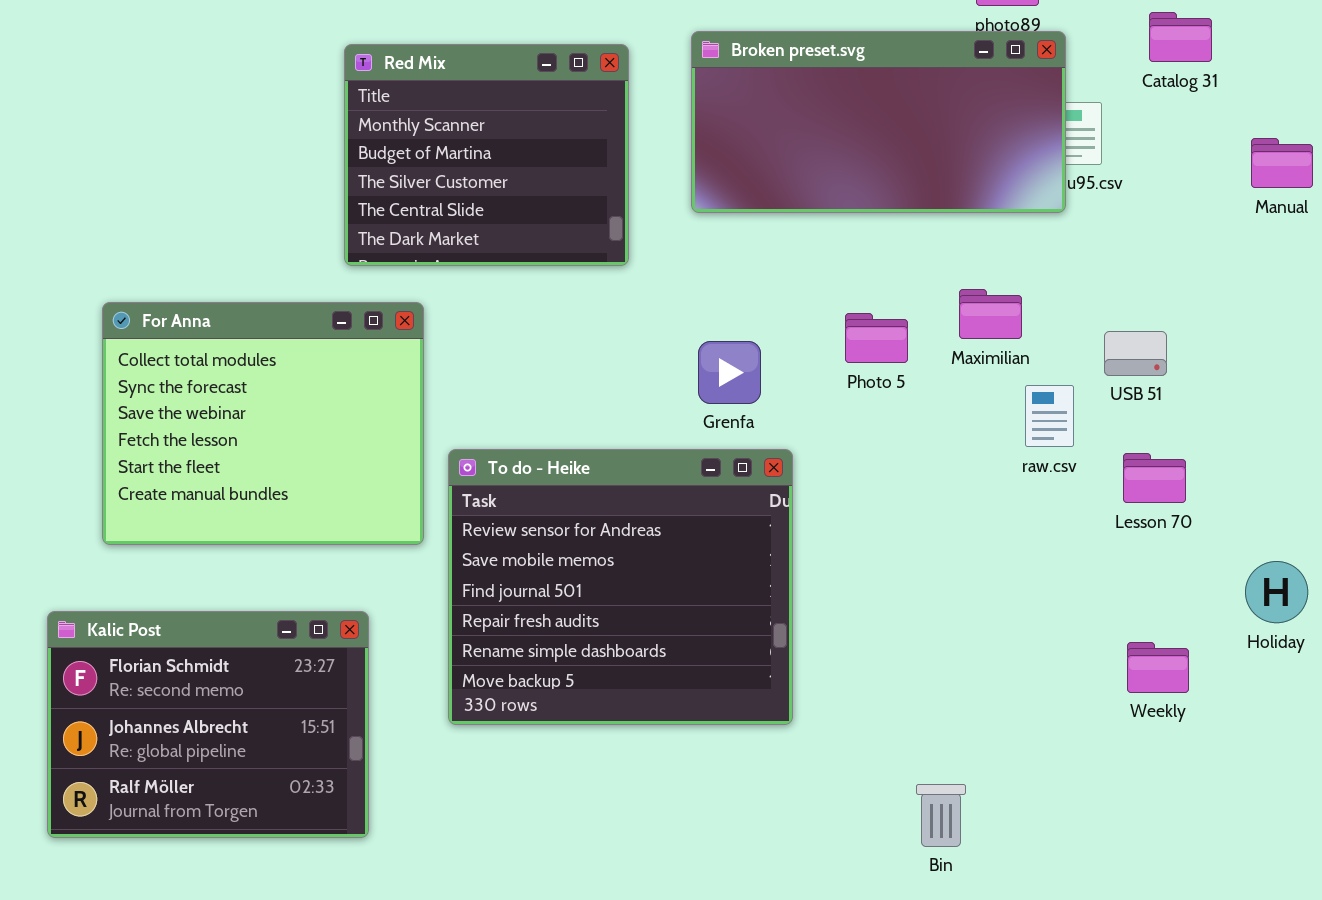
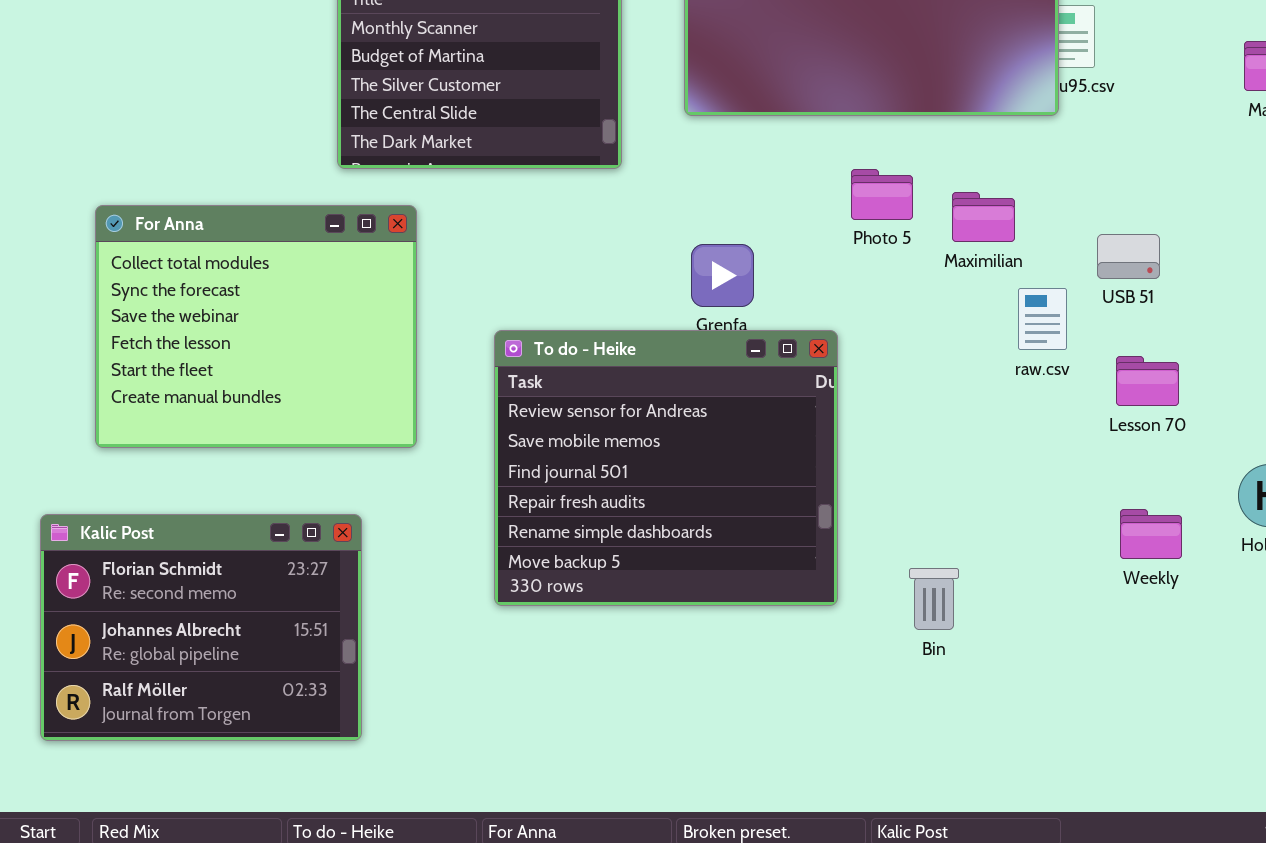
Photo 5: [845,313,908,363] -> [851,169,913,220], moved
To do - Heike: [448,449,793,725] -> [494,330,838,606], moved
Weekly: [1127,642,1189,693] -> [1120,509,1182,559], moved
Bin: [916,784,966,847] -> [909,568,959,630], moved

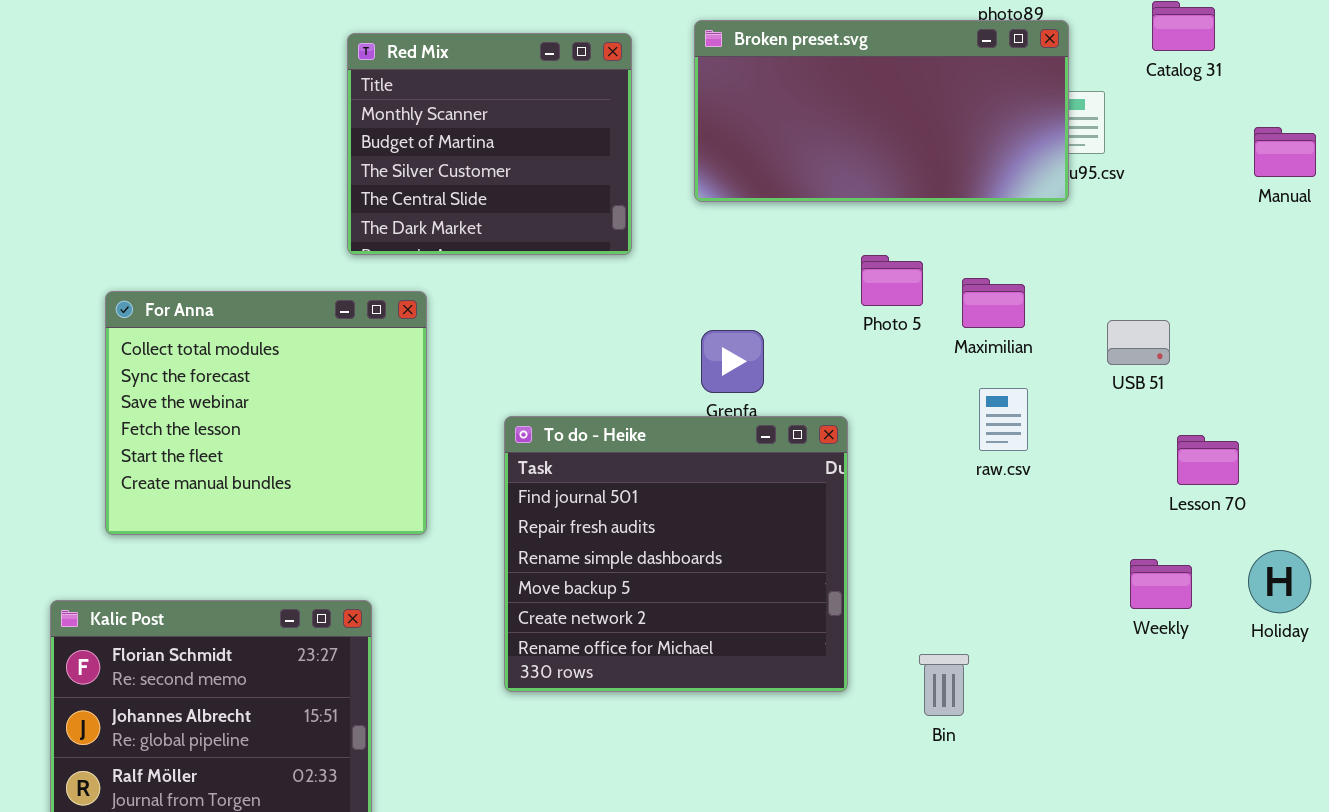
raw.csv: [1018,288,1067,350] -> [979,388,1028,451], moved
To do - Heike: [494,330,838,606] -> [504,416,848,692], scrolled down 2 rows
Lesson 70: [1116,356,1179,406] -> [1177,435,1239,485], moved
Weekly: [1120,509,1182,559] -> [1130,559,1192,609], moved

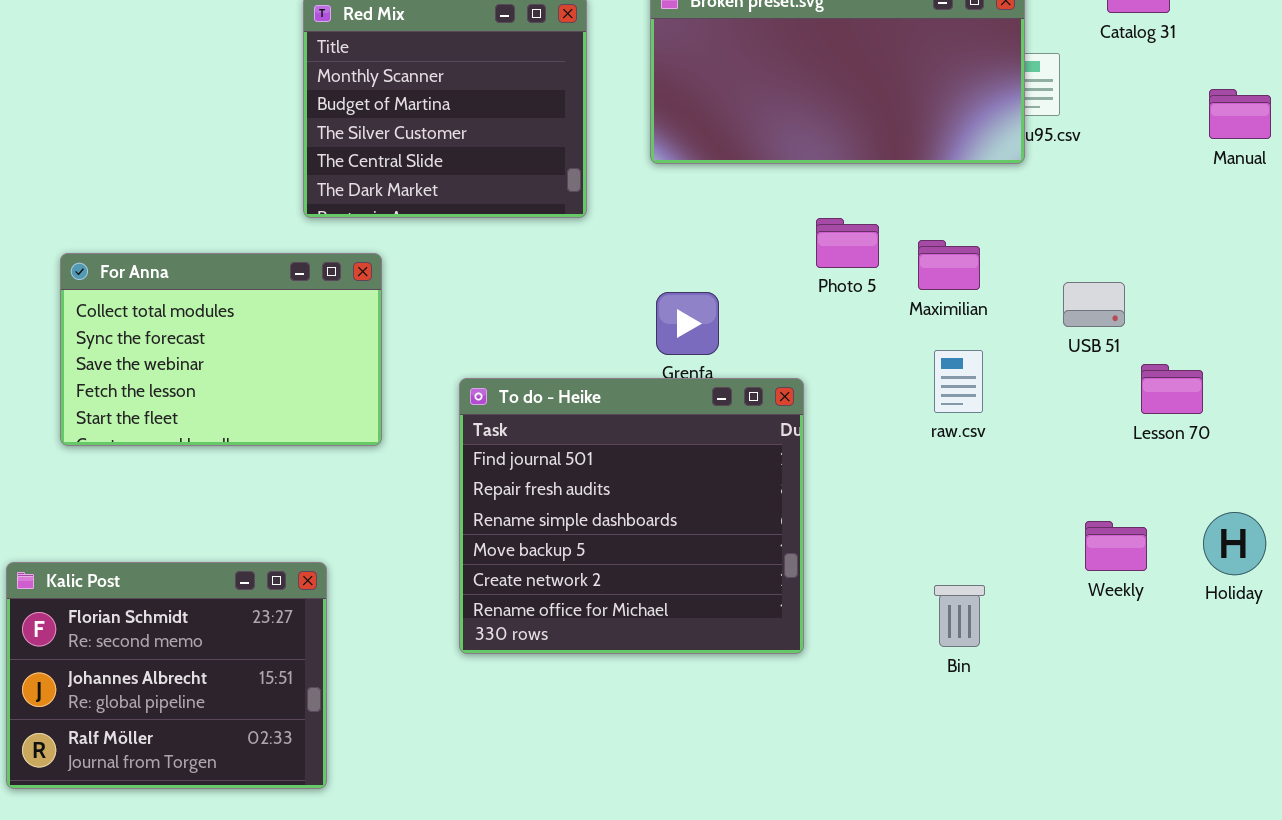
For Anna: [105,291,427,535] -> [60,253,382,446], resized
Lesson 70: [1177,435,1239,485] -> [1141,364,1203,414], moved
Bin: [919,654,969,716] -> [934,585,985,647], moved

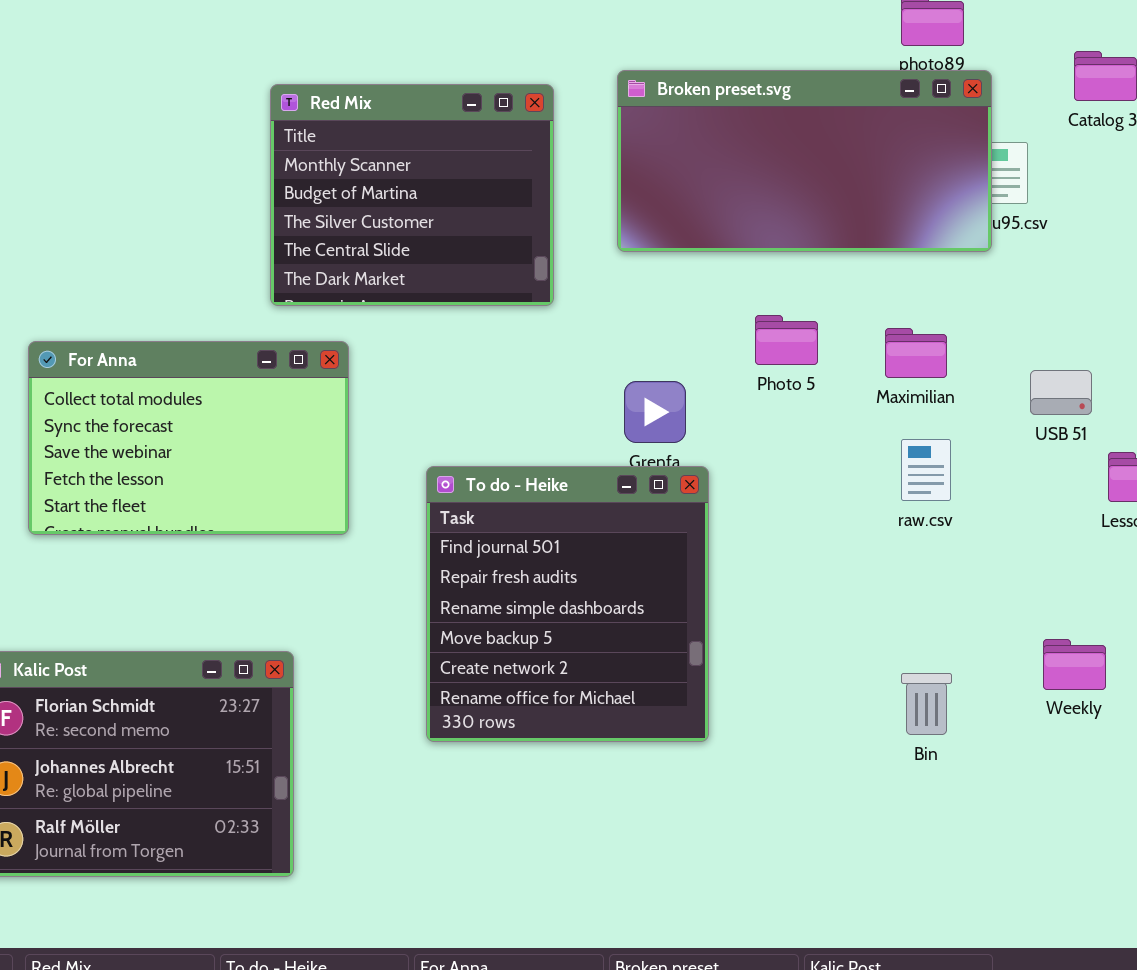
Photo 5: [816,218,879,268] -> [755,315,818,365], moved
To do - Heike: [459,378,804,654] -> [426,466,709,742], resized
Weekly: [1085,521,1147,571] -> [1043,639,1106,690], moved

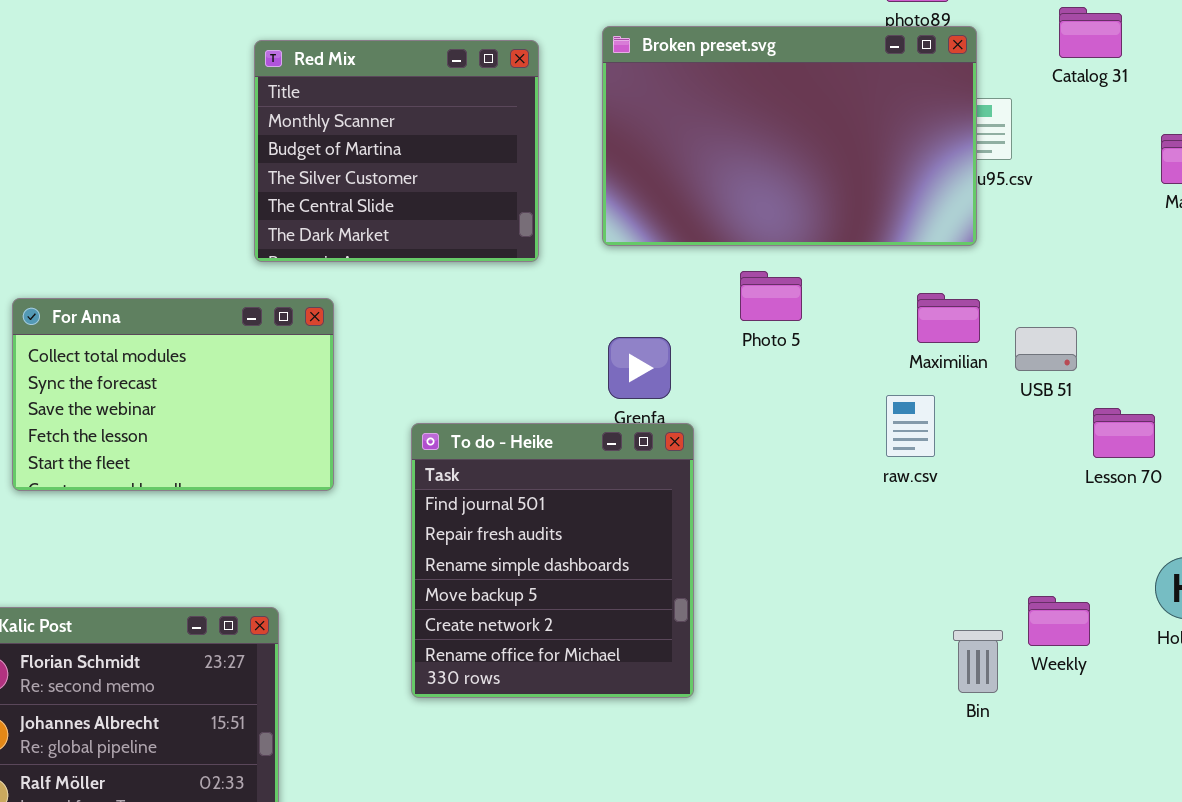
Broken preset.svg: [617,70,992,252] -> [602,26,977,246], resized
Maximilian: [885,328,947,378] -> [917,293,980,343], moved
Bin: [901,673,952,735] -> [953,630,1003,693], moved

